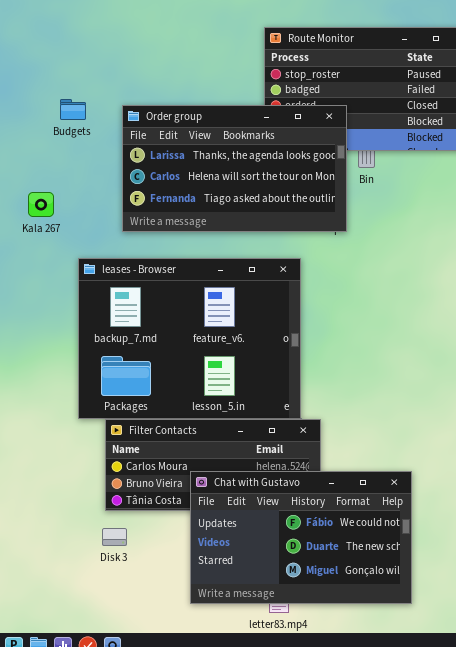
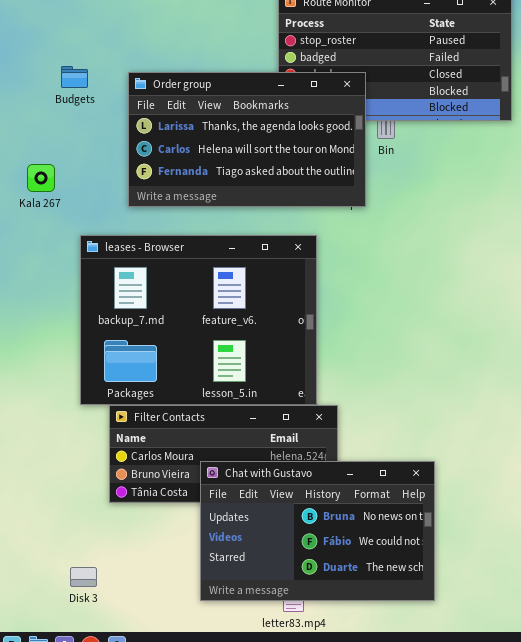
Chat with Gustavo: [190,471,412,604] -> [200,461,435,601], scrolled up 1 row
Disk 3: [102,528,127,546] -> [70,567,97,587], moved

